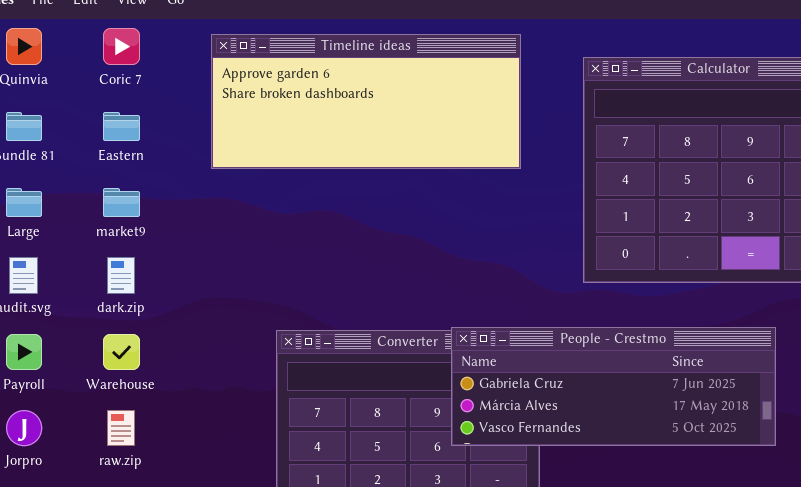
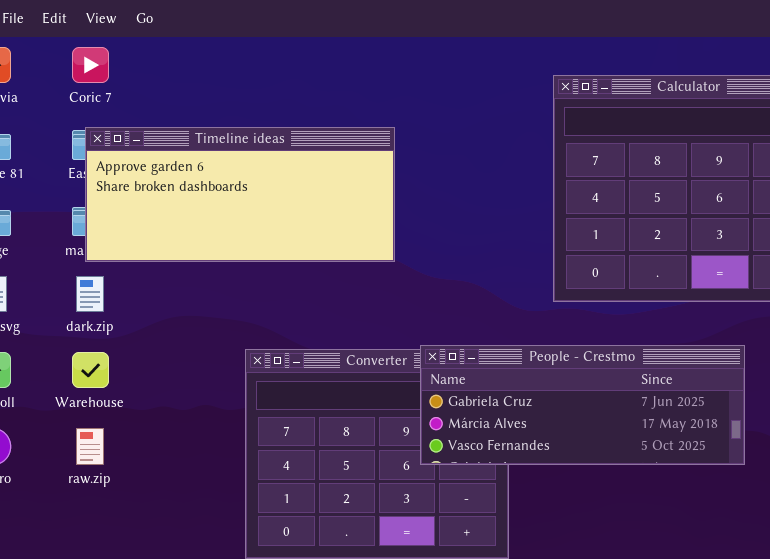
Timeline ideas: [211,34,521,169] -> [85,127,395,262], moved

